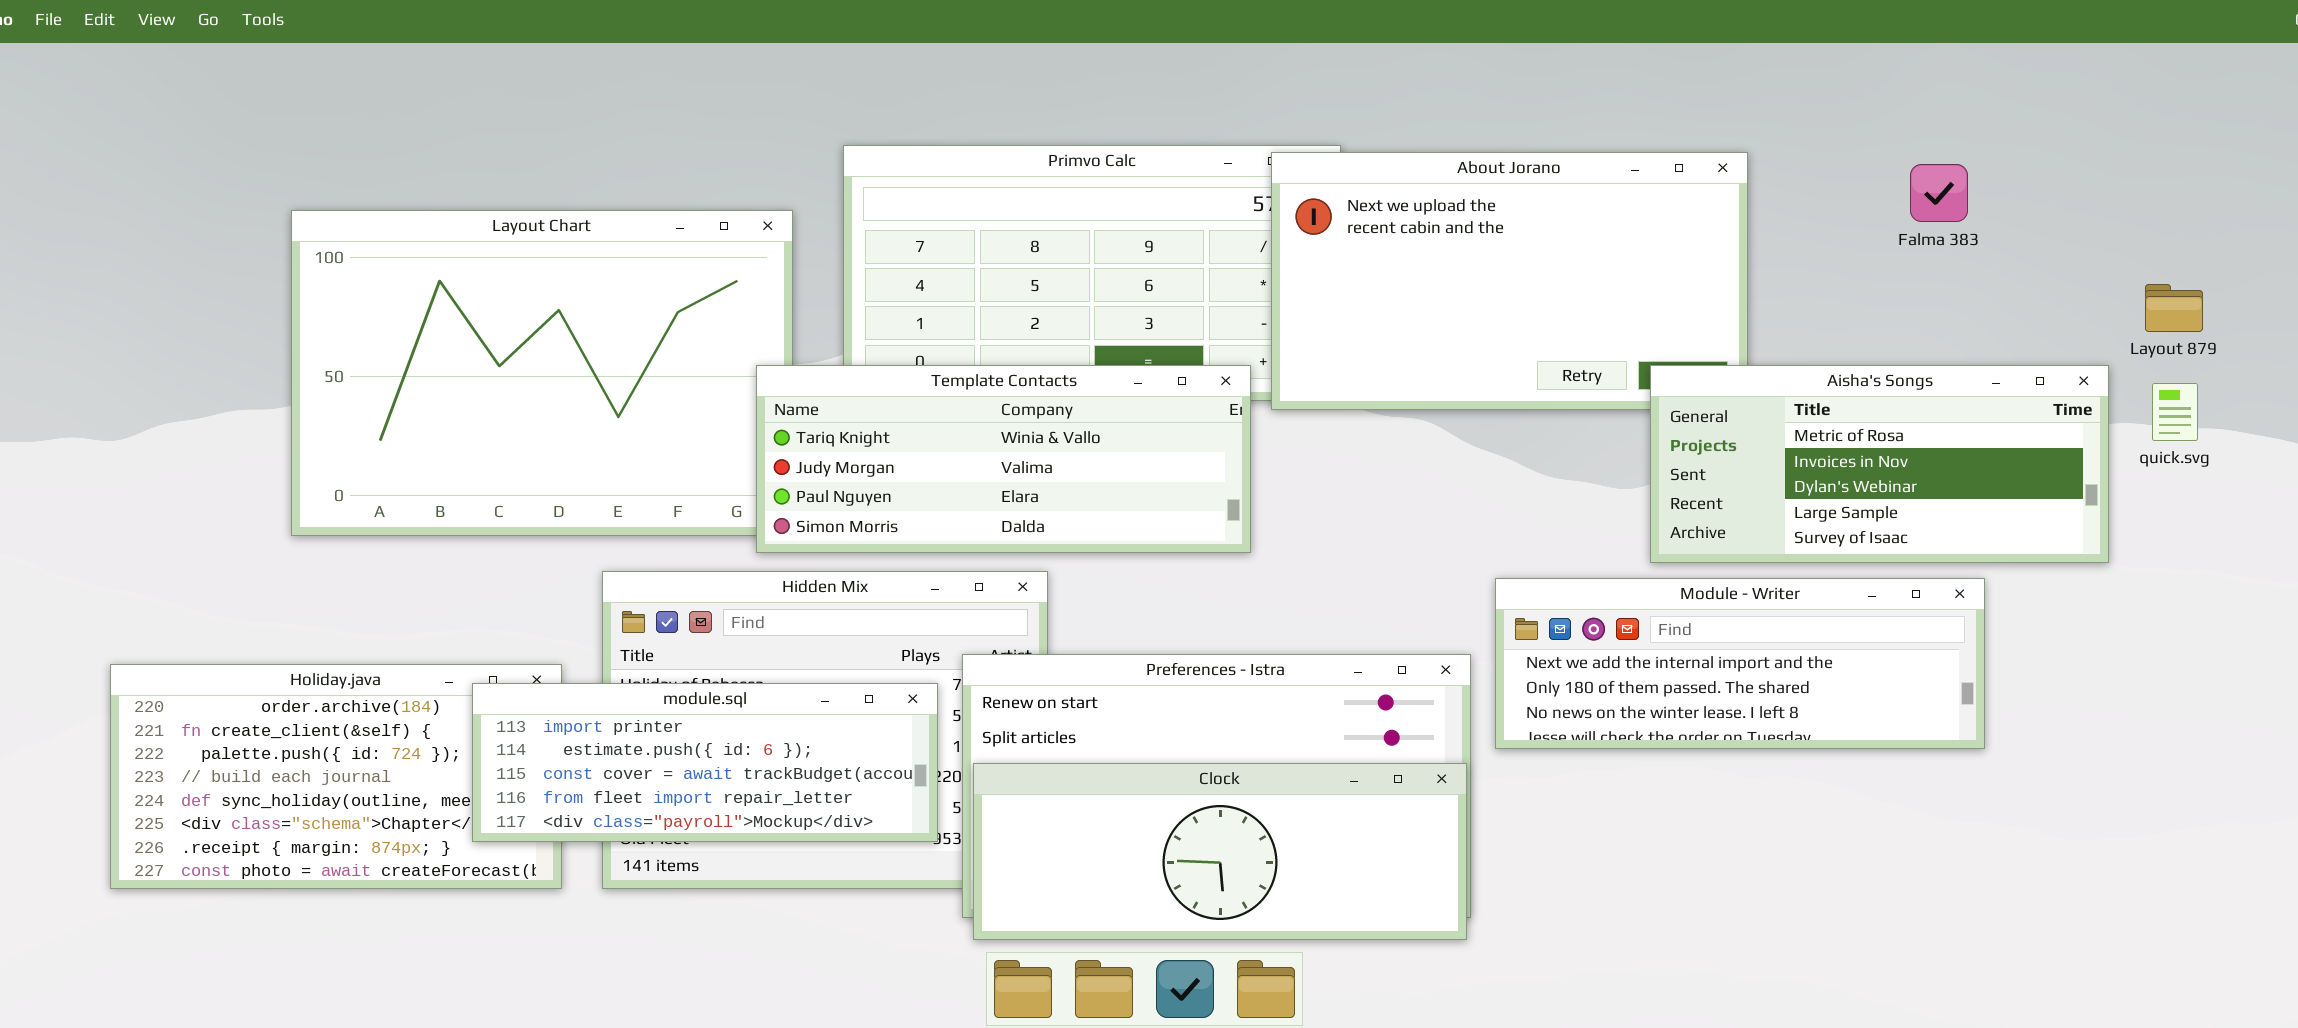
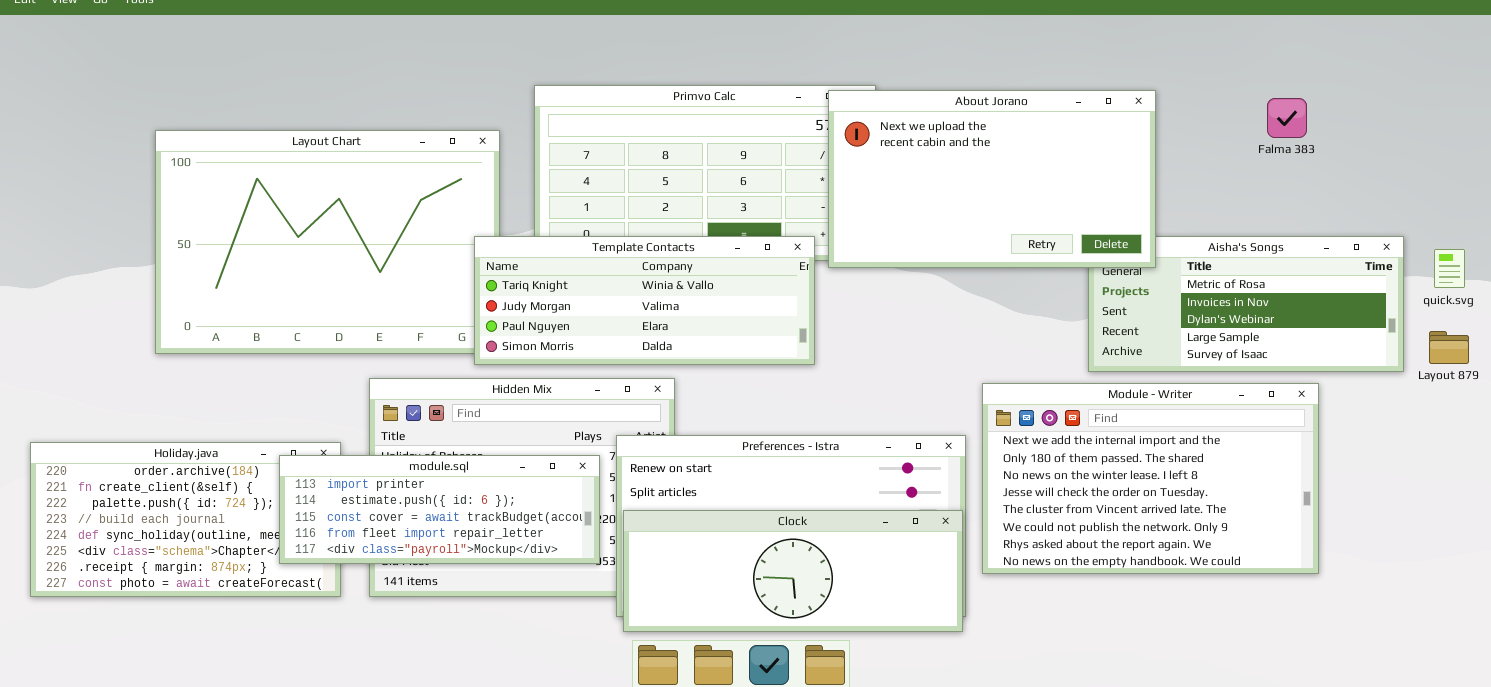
About Jorano: [1271,152,1748,410] -> [828,90,1156,268], raised
Layout 879: [2145,284,2203,332] -> [1429,331,1469,364], moved
Module - Writer: [1495,578,1985,749] -> [982,383,1319,574], resized

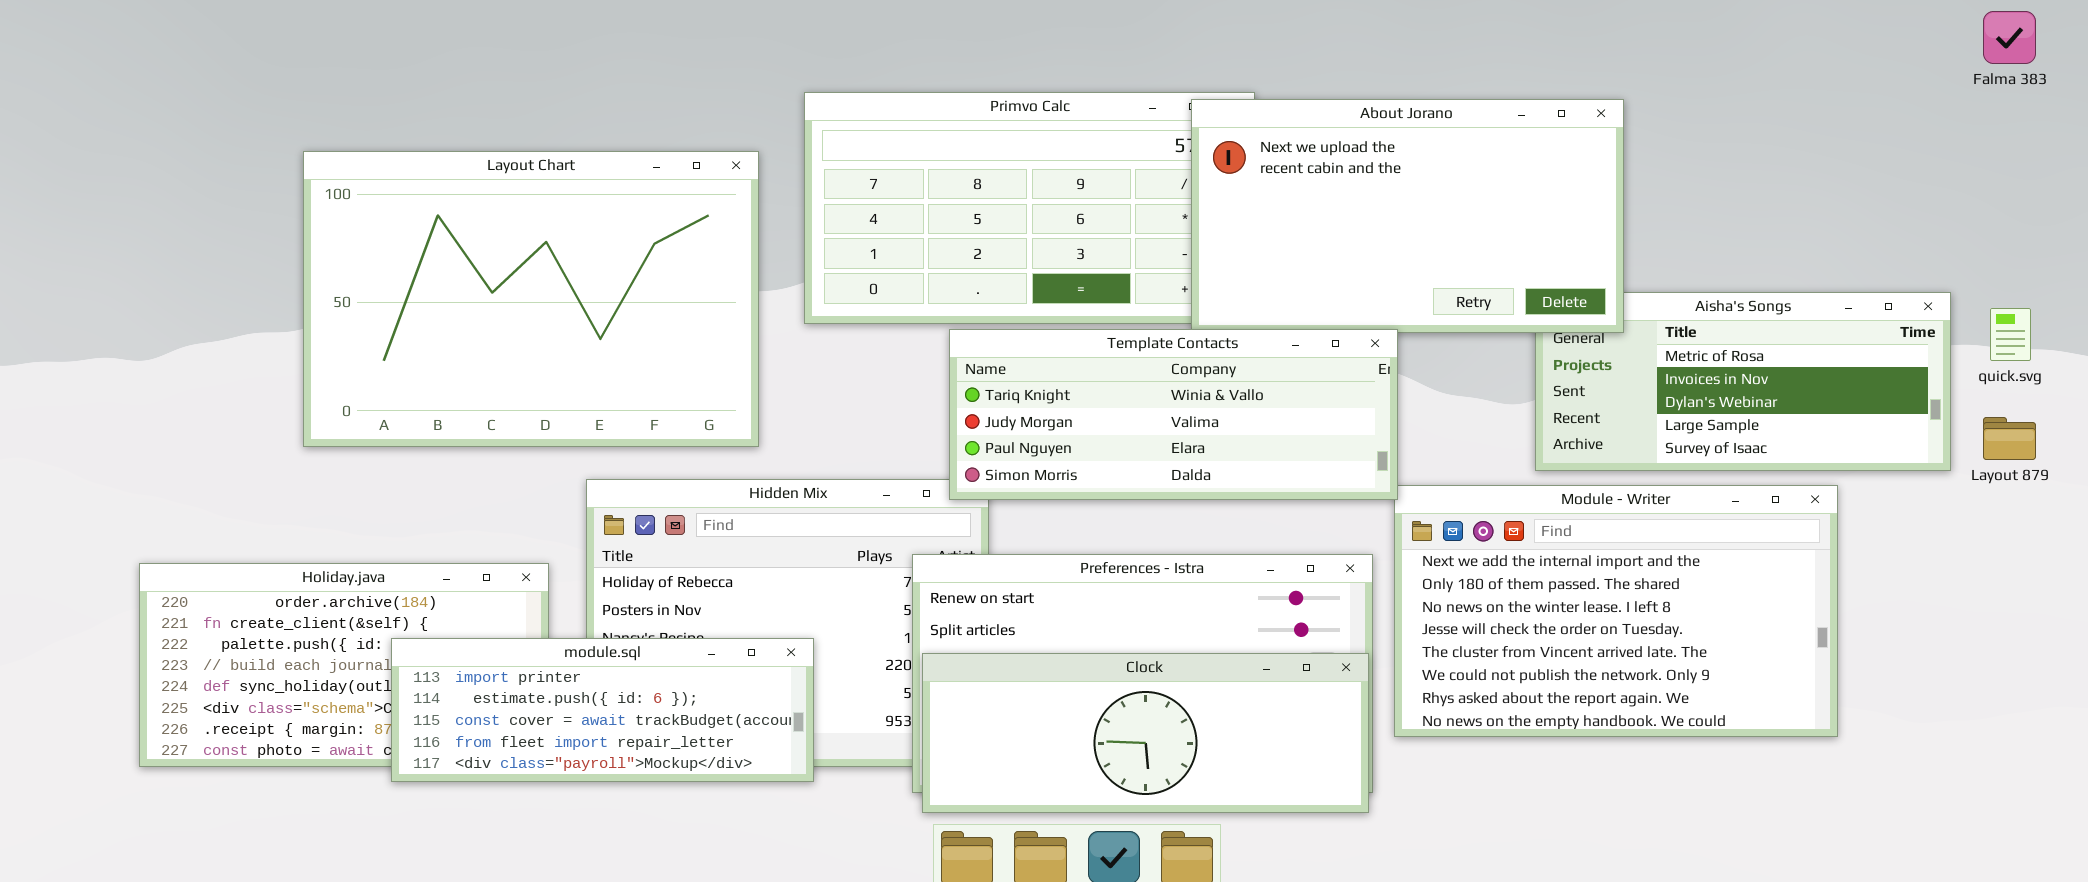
Falma 383: [1267,98,1307,138] -> [1983,11,2036,64], moved
Template Contacts: [474,236,815,365] -> [949,329,1398,500], moved
module.sql: [279,455,600,564] -> [391,638,814,782], moved

